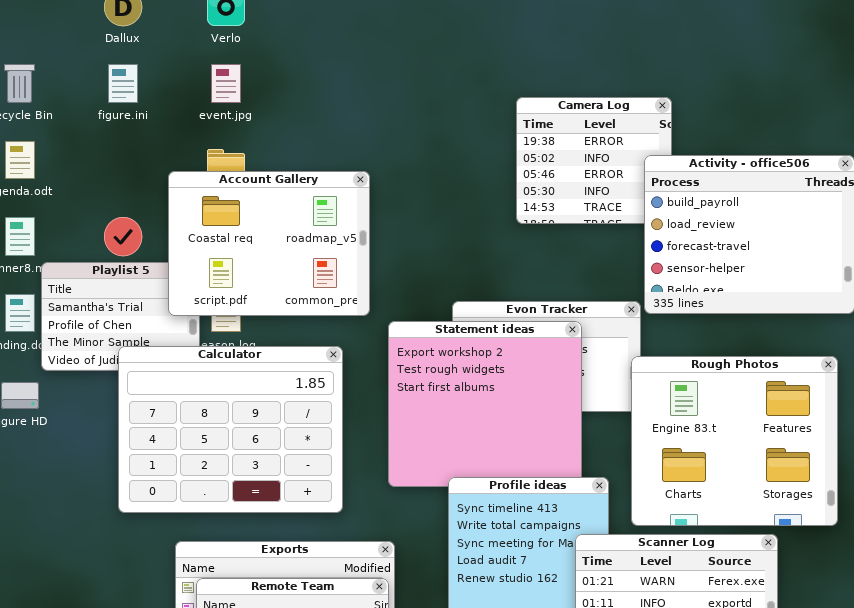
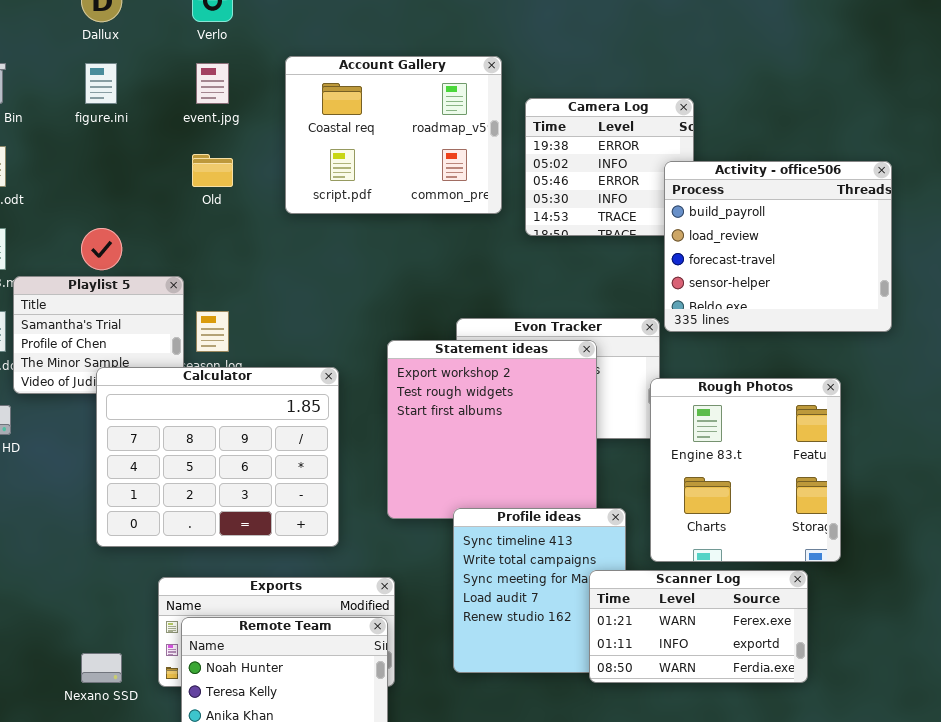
Account Gallery: [168,171,370,316] -> [285,56,502,214], moved
Rough Photos: [631,356,838,526] -> [650,378,841,562], resized

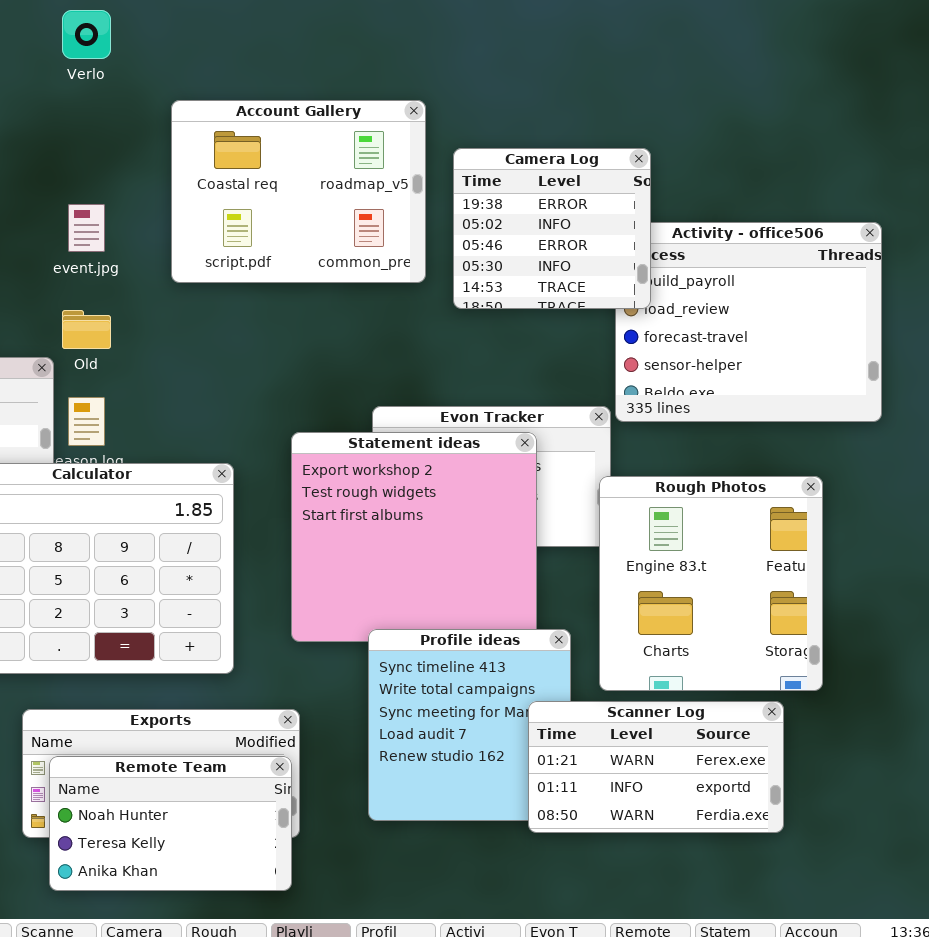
event.jpg: [196,63,229,104] -> [68,204,105,252], moved
Camera Log: [525,98,694,236] -> [453,148,651,309], raised
Old: [192,154,233,187] -> [62,310,111,349], moved

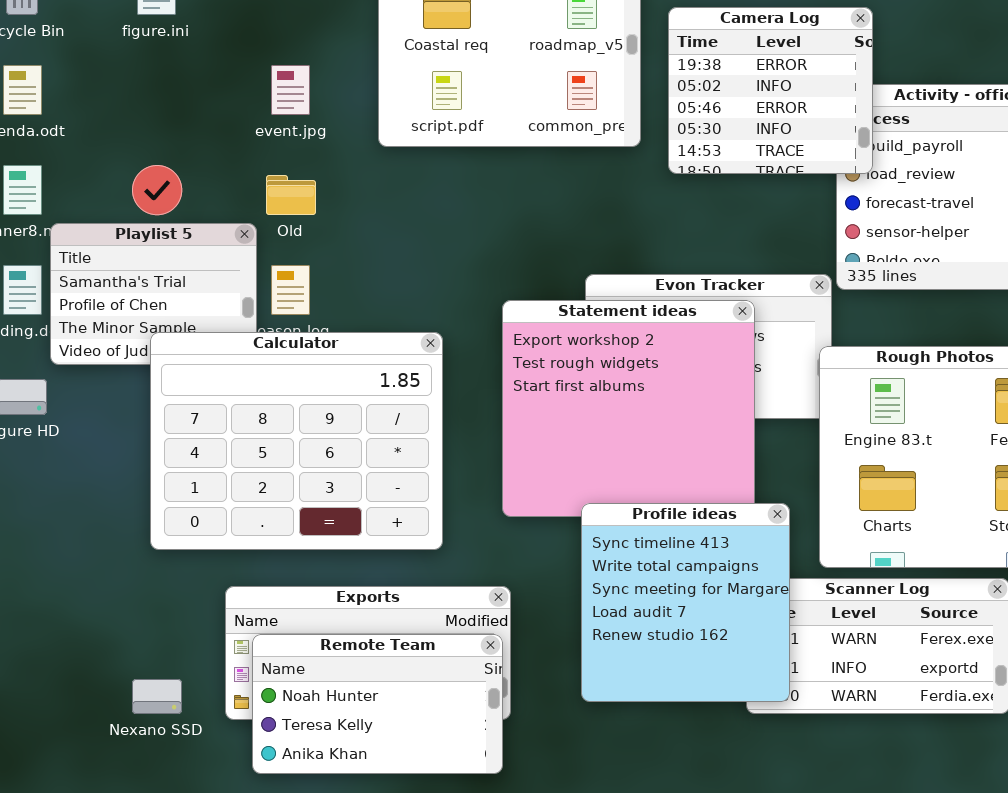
Profile ideas: [368,629,571,821] -> [581,503,790,702], raised

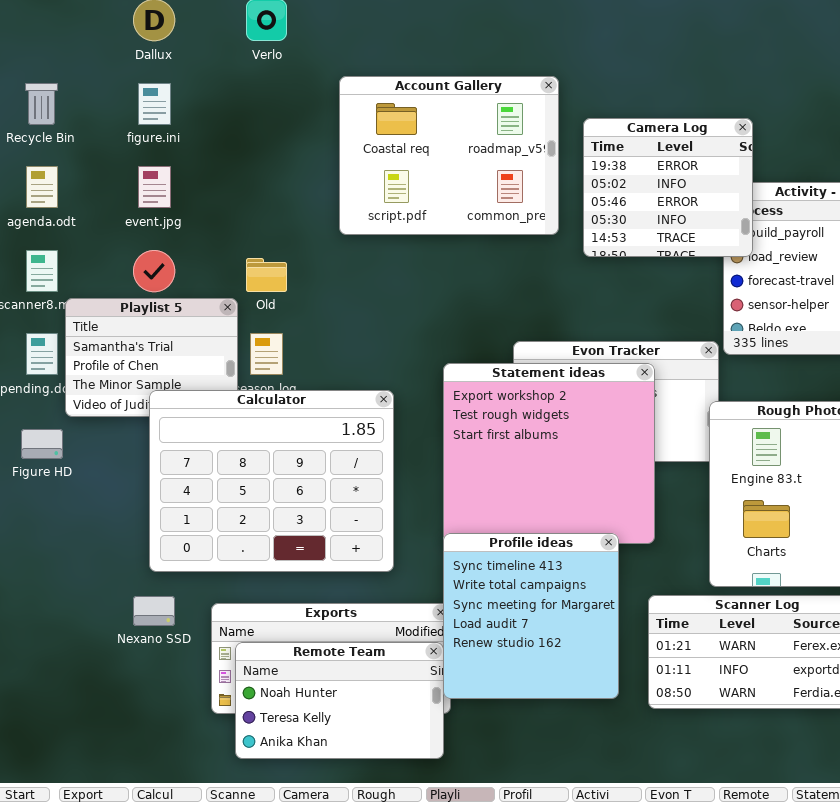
event.jpg: [271,65,310,115] -> [138,166,171,208], moved
Profile ideas: [581,503,790,702] -> [443,533,619,699], moved
Nexano SSD: [132,679,182,714] -> [133,596,175,626], moved

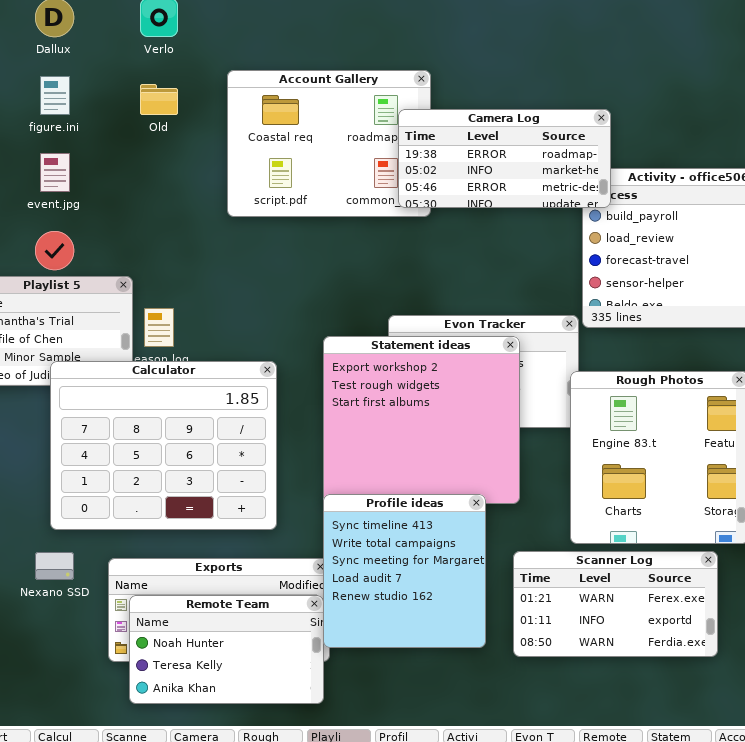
Camera Log: [583,118,753,257] -> [398,109,611,208], resized
Old: [246,258,287,292] -> [140,84,178,115], moved

